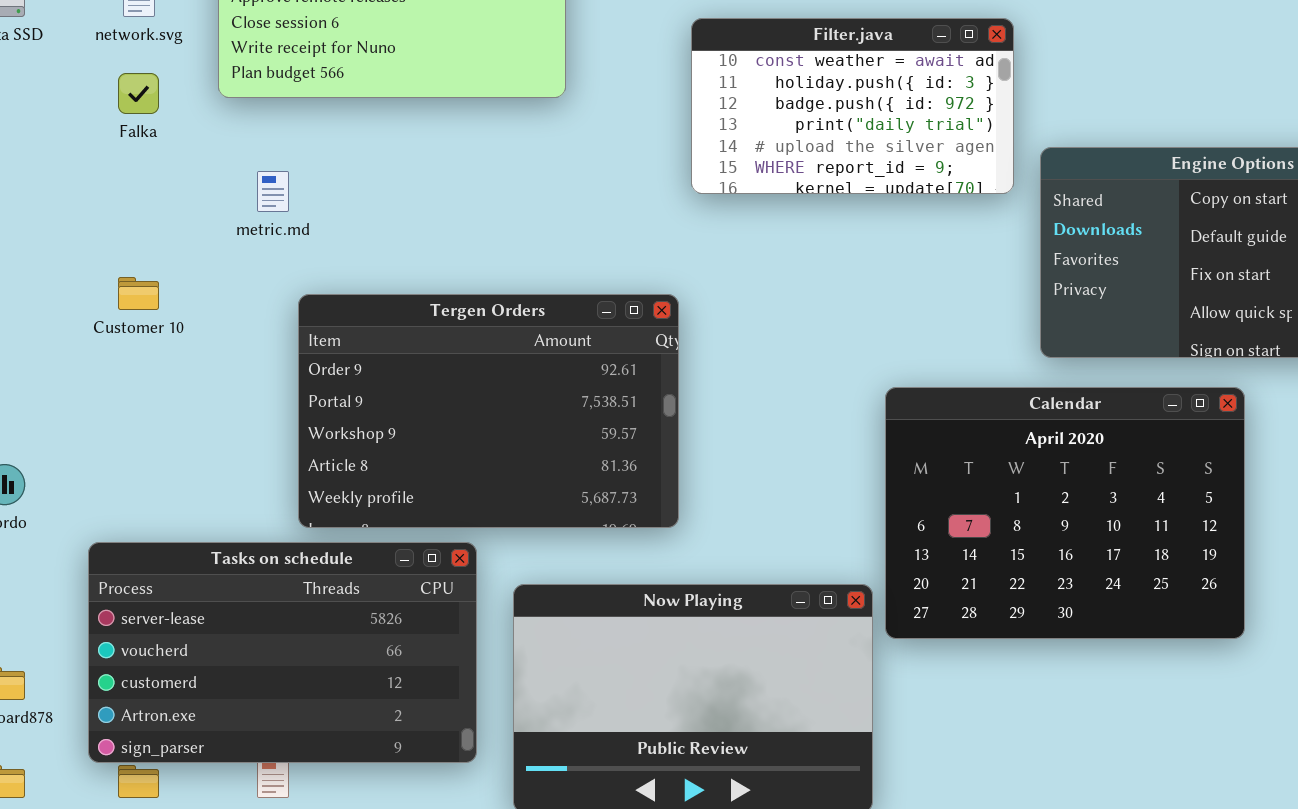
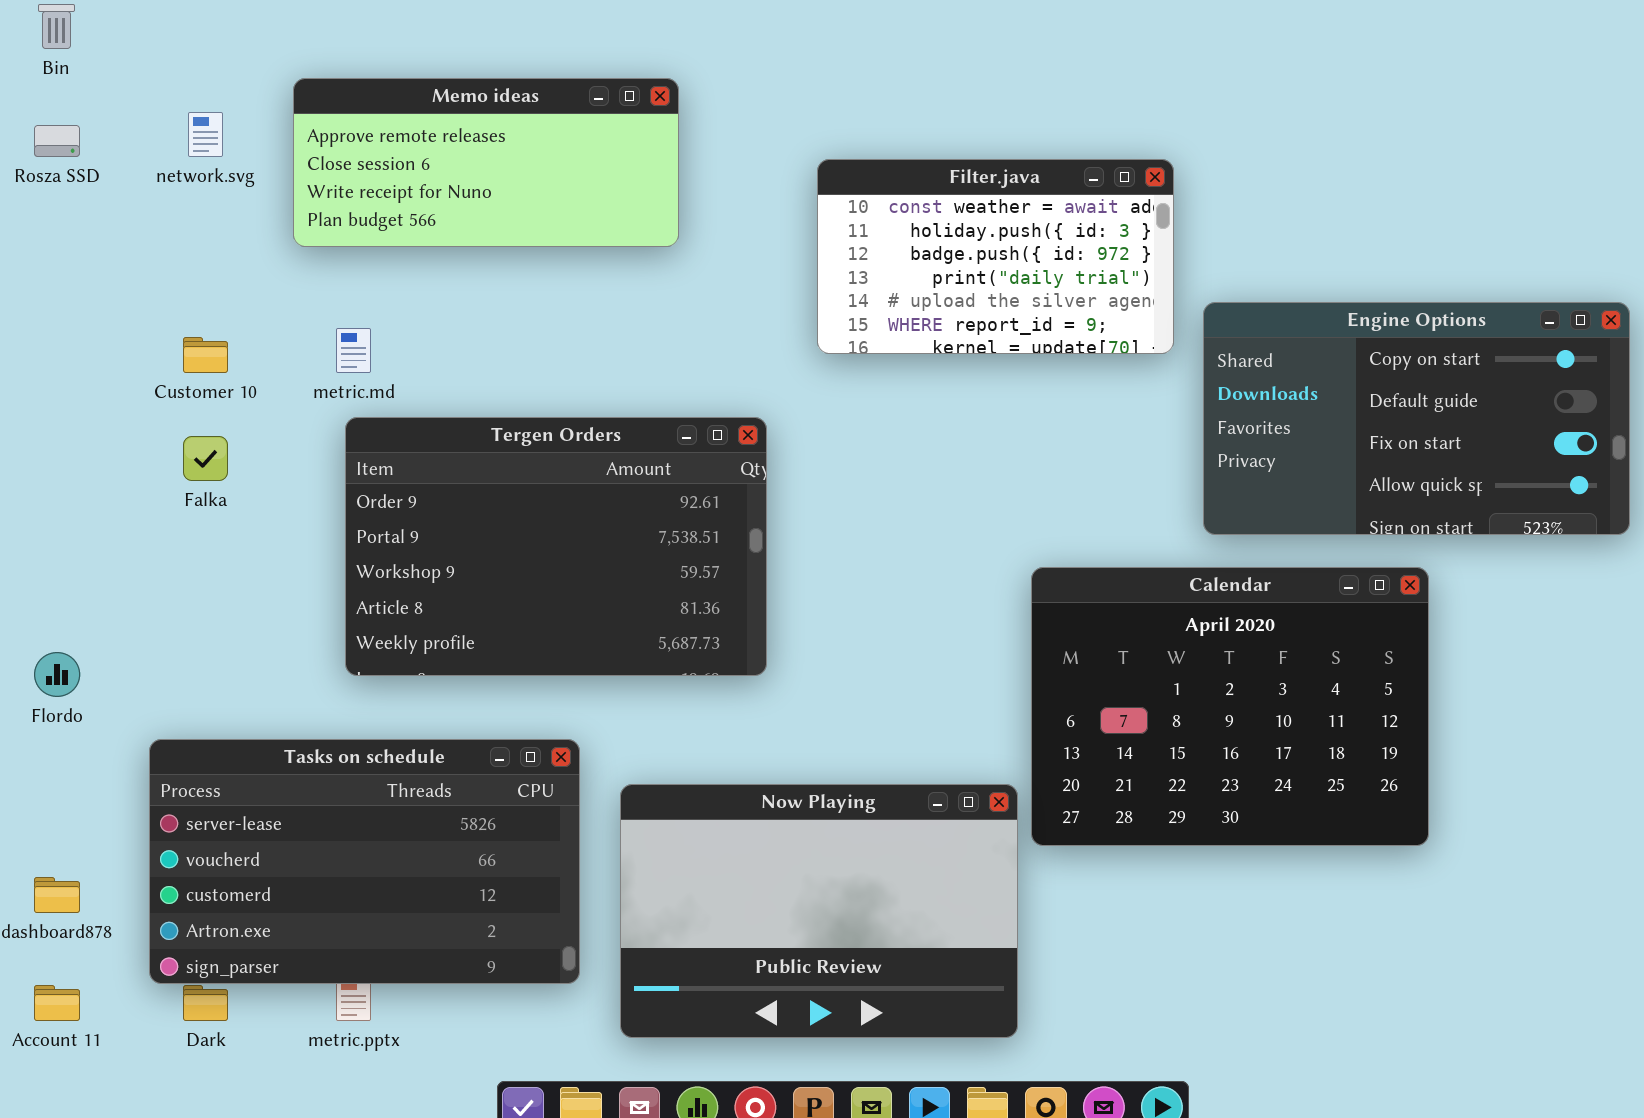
Falka: [118,73,159,114] -> [183,436,228,481], moved
Customer 10: [118,277,159,310] -> [183,337,228,373], moved
Tergen Orders: [298,294,679,528] -> [345,417,767,676], moved

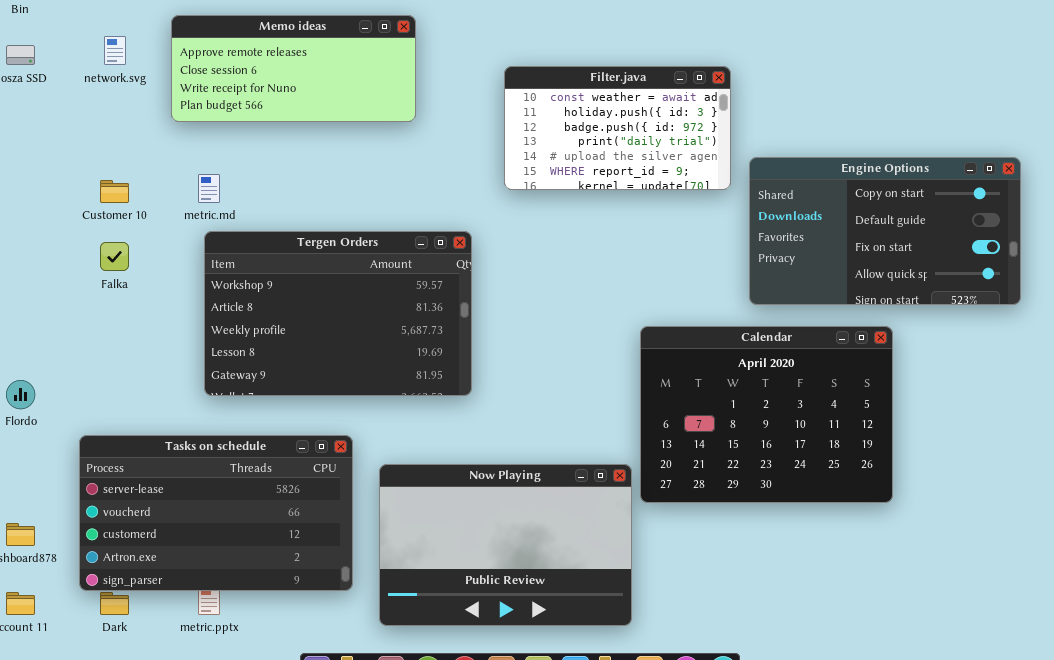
Tergen Orders: [345,417,767,676] -> [204,231,472,396], scrolled down 2 rows

